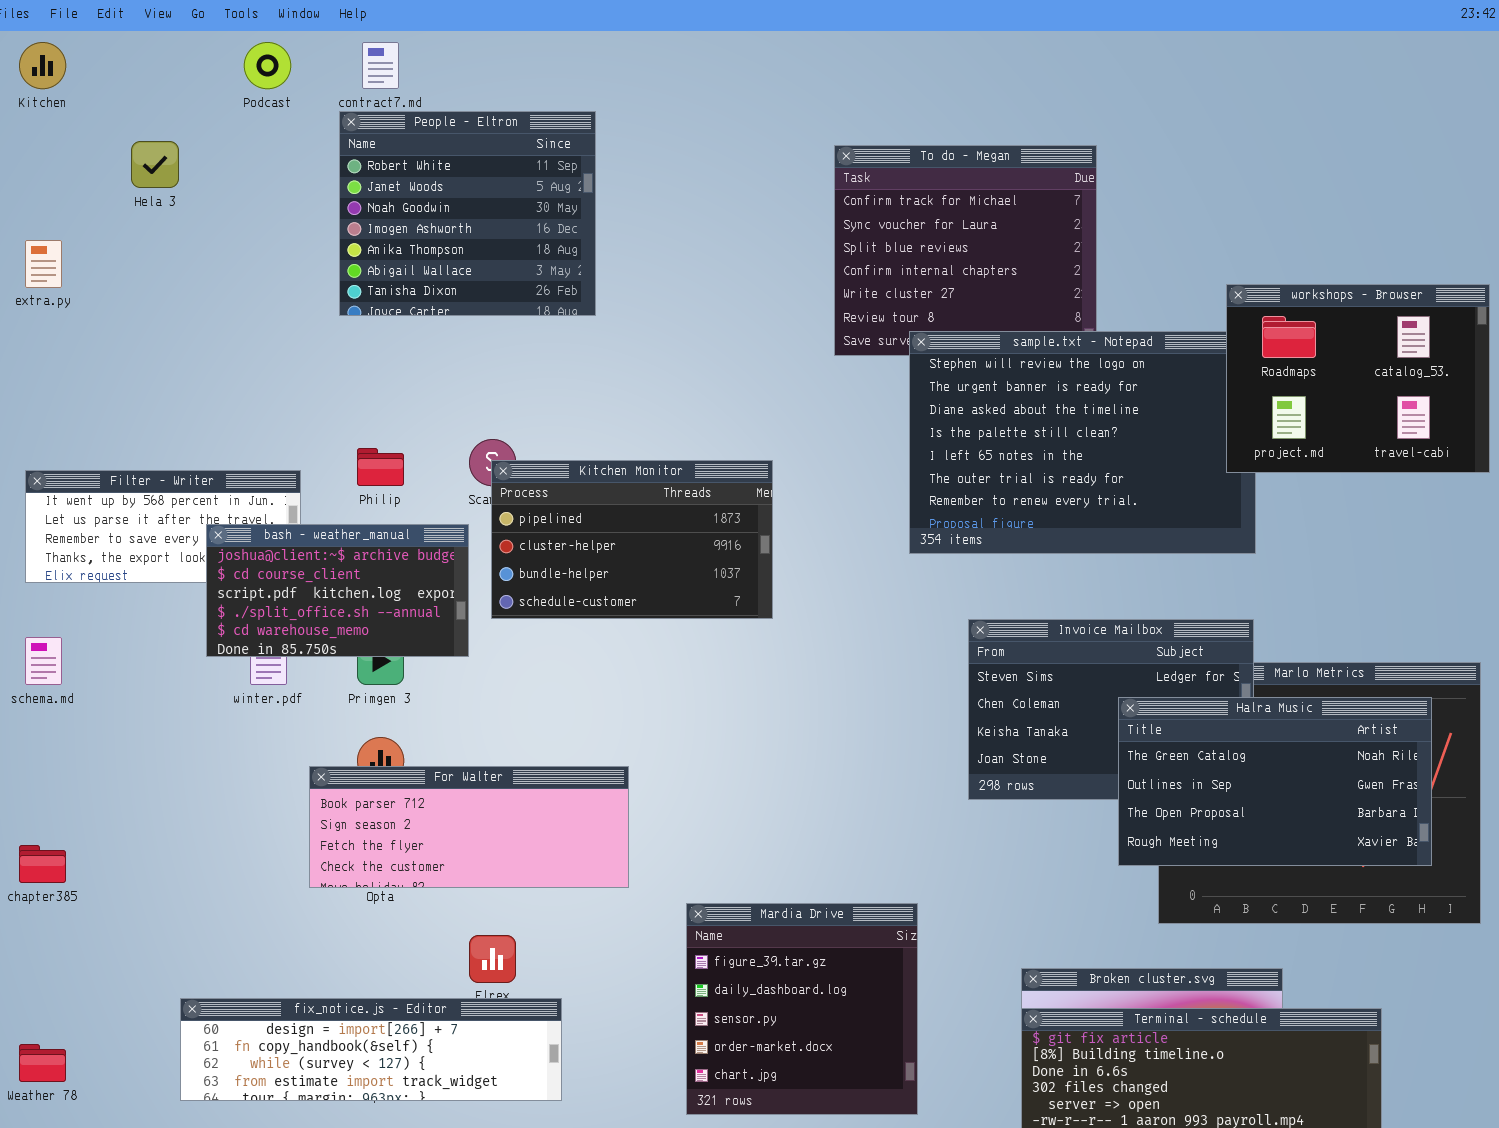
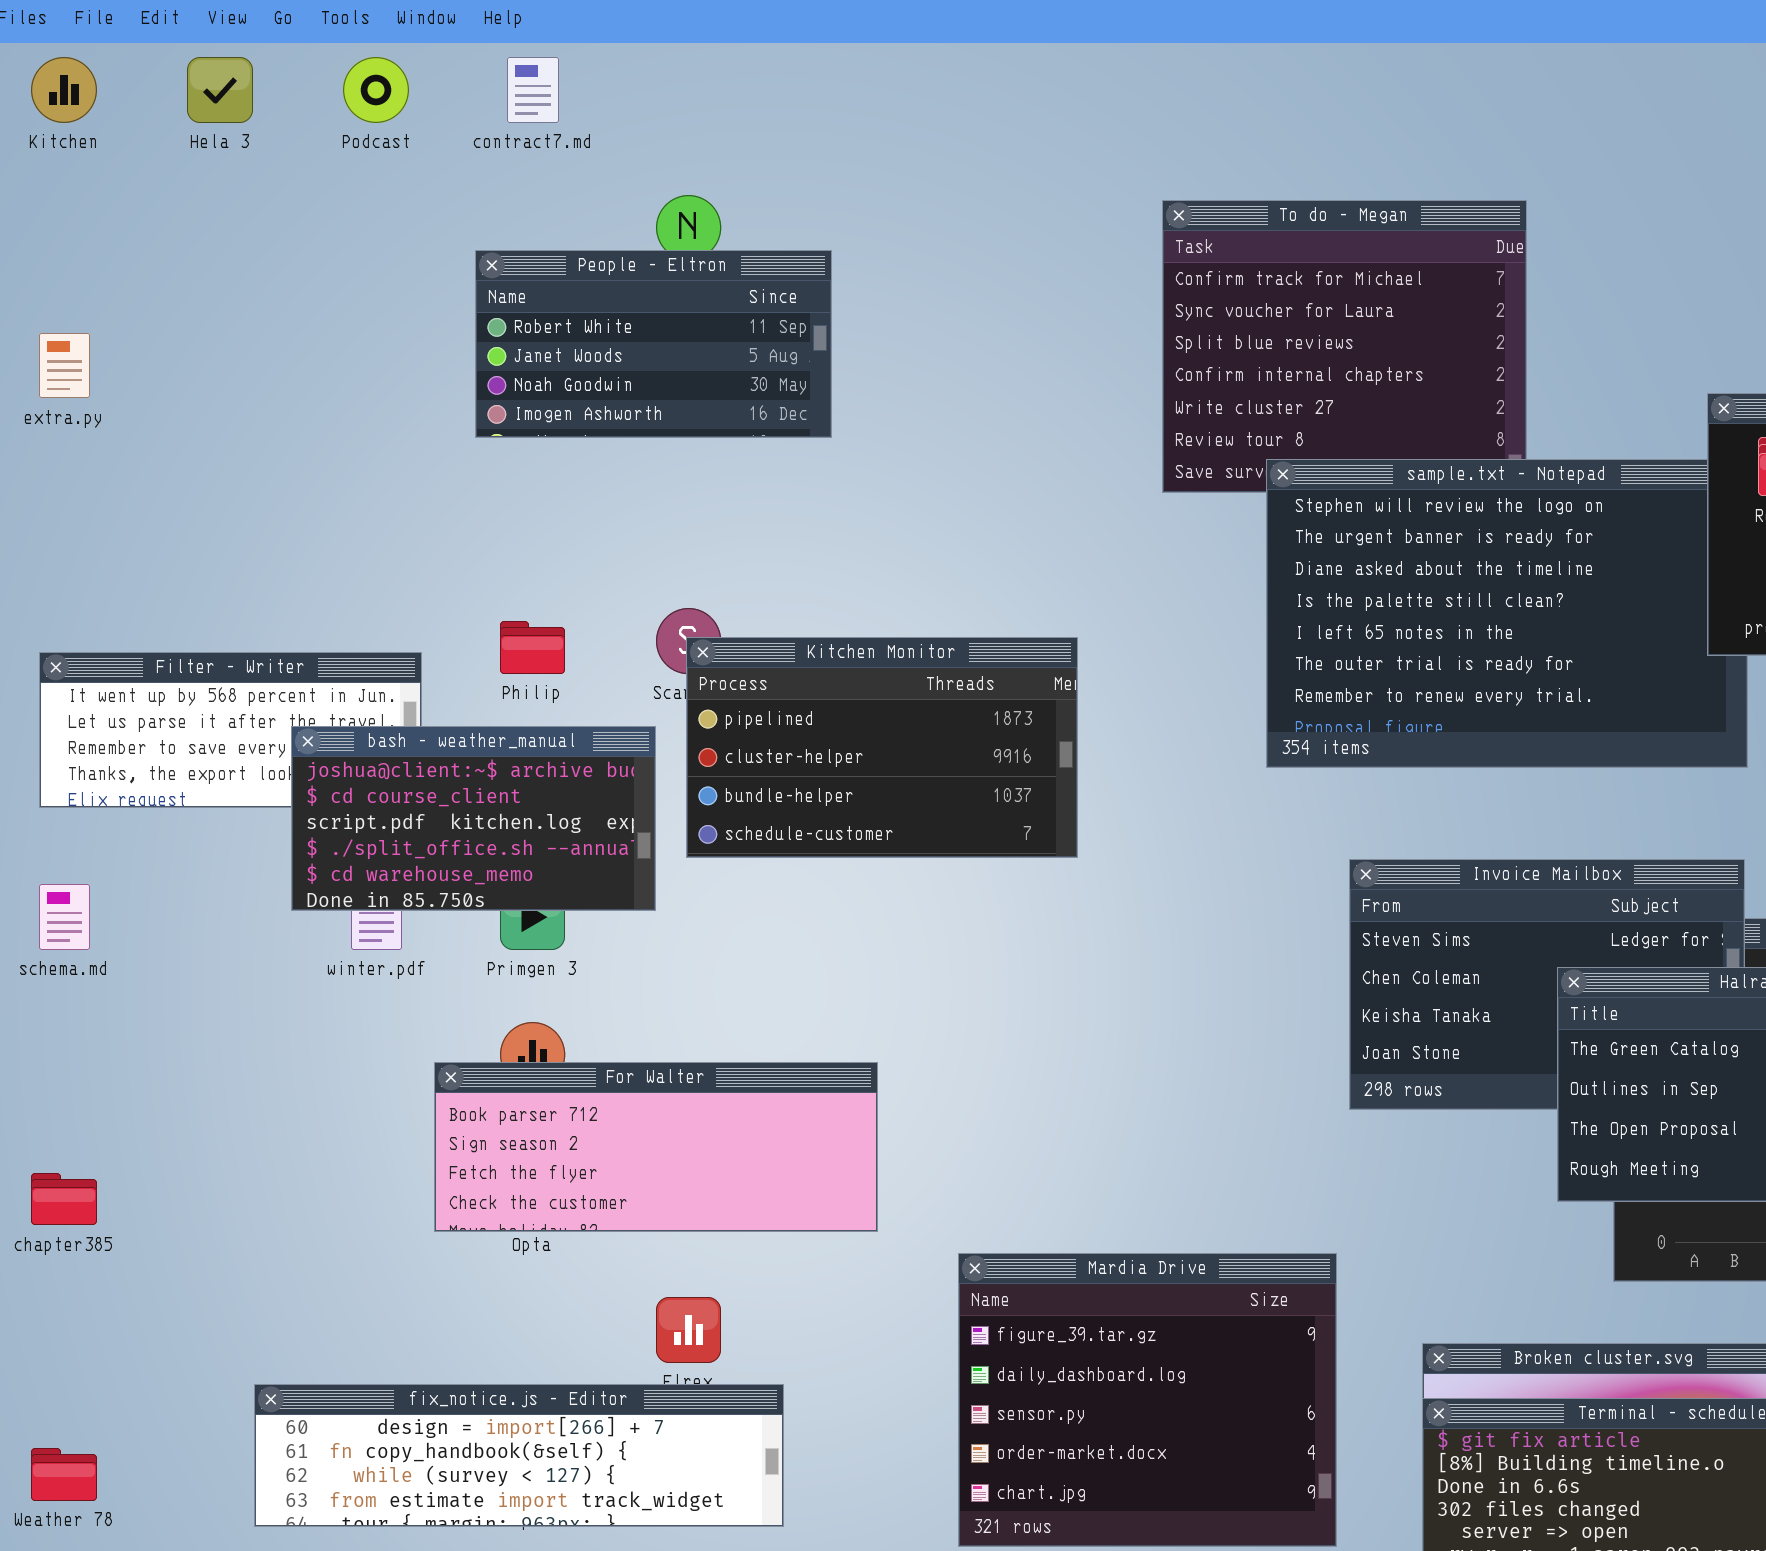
People - Eltron: [339,111,596,316] -> [475,250,832,438], resized
Hela 3: [131,141,179,188] -> [187,57,253,123], moved
Mardia Drive: [686,903,918,1115] -> [958,1253,1337,1547], resized

